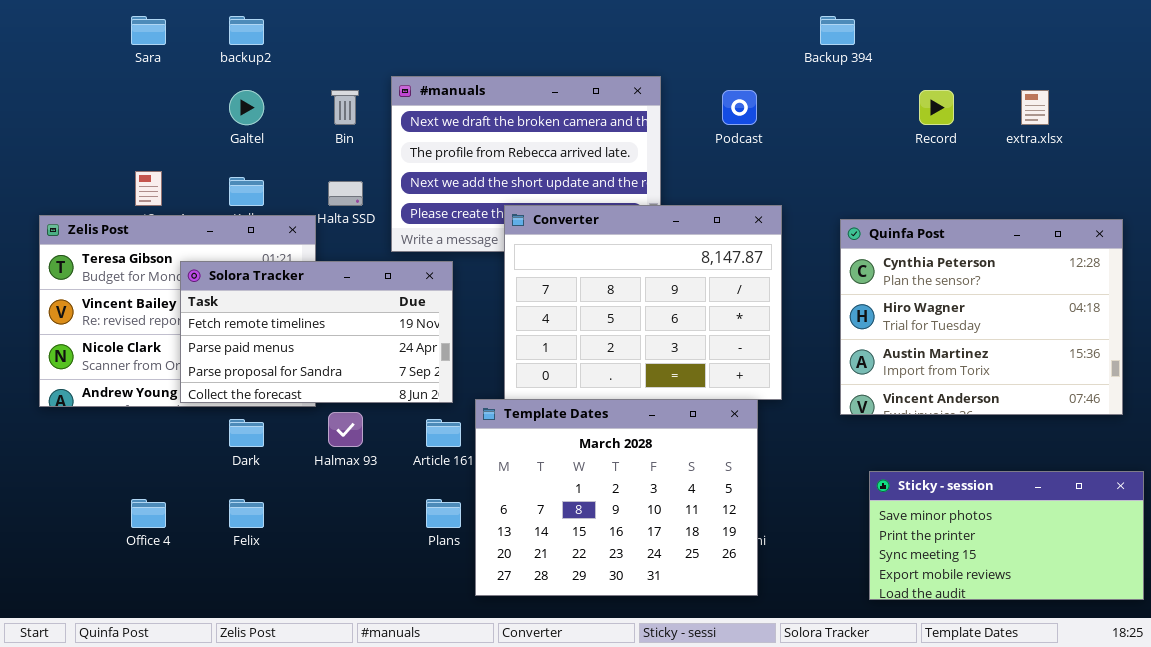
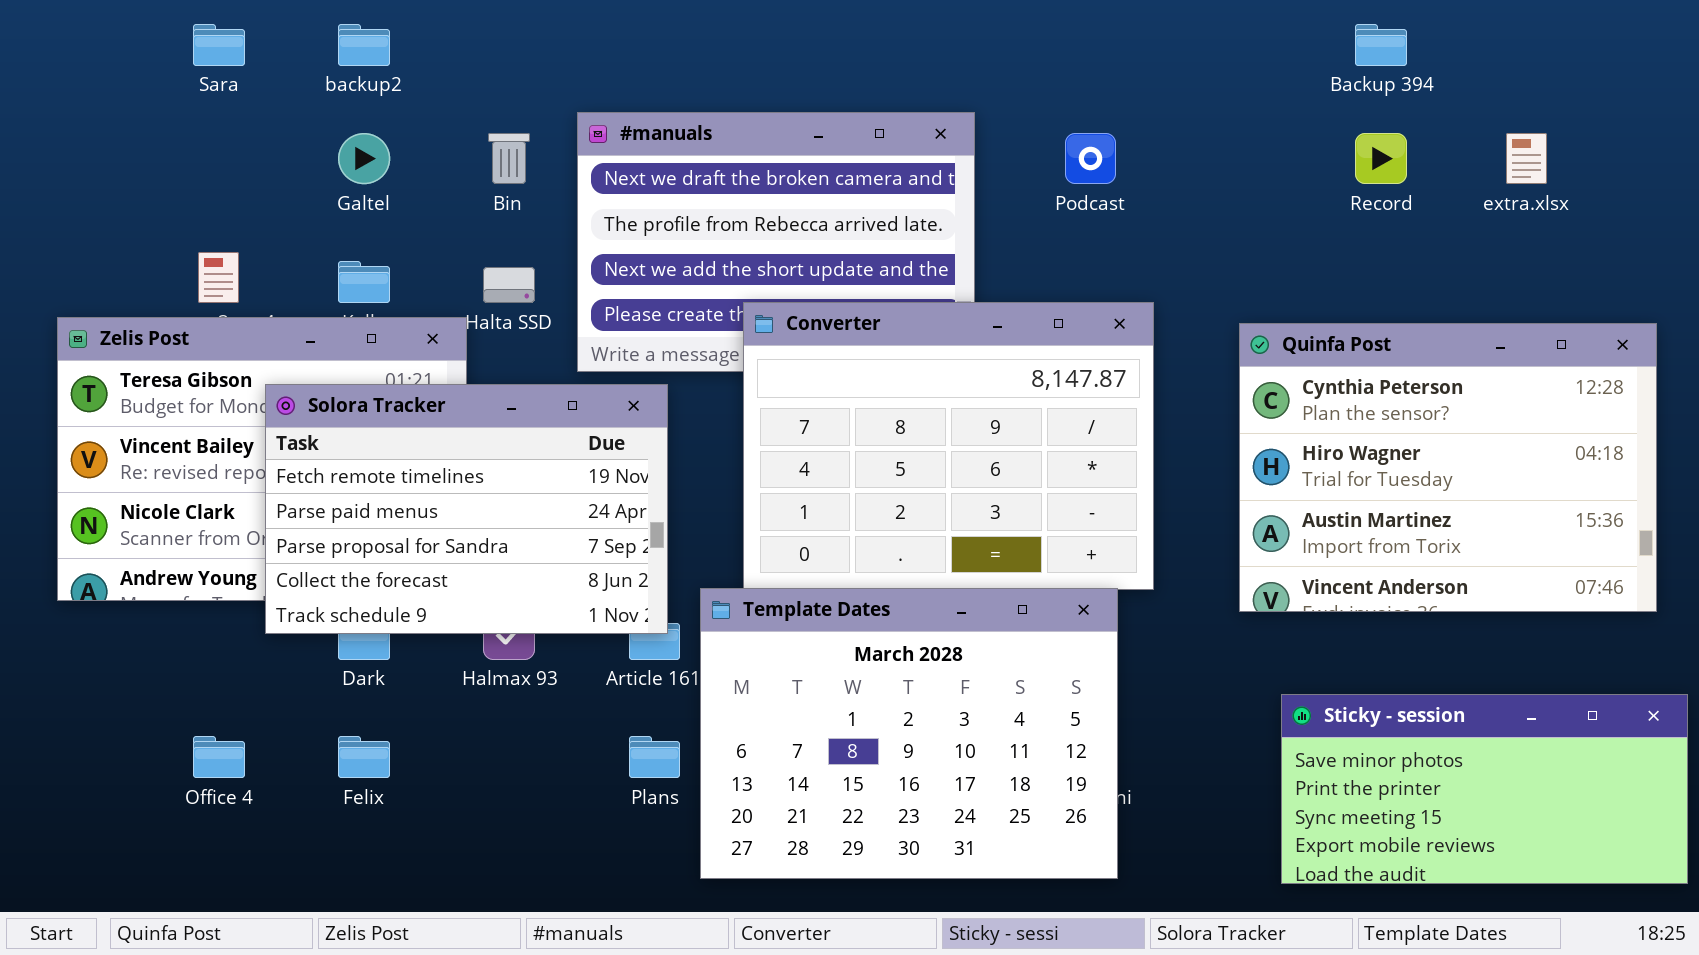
Backup 394: [820,16,855,45] -> [1355,24,1407,66], moved
Solora Tracker: [180,261,453,403] -> [265,384,668,634], resized

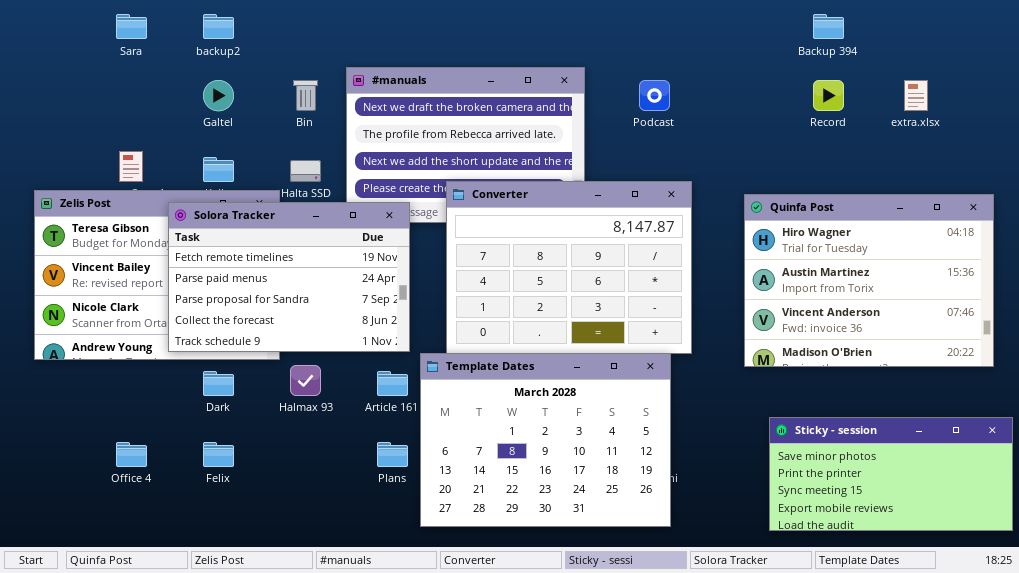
Quinfa Post: [1239,323,1657,612] -> [744,194,994,367], scrolled down 1 row
Solora Tracker: [265,384,668,634] -> [168,202,410,352], moved

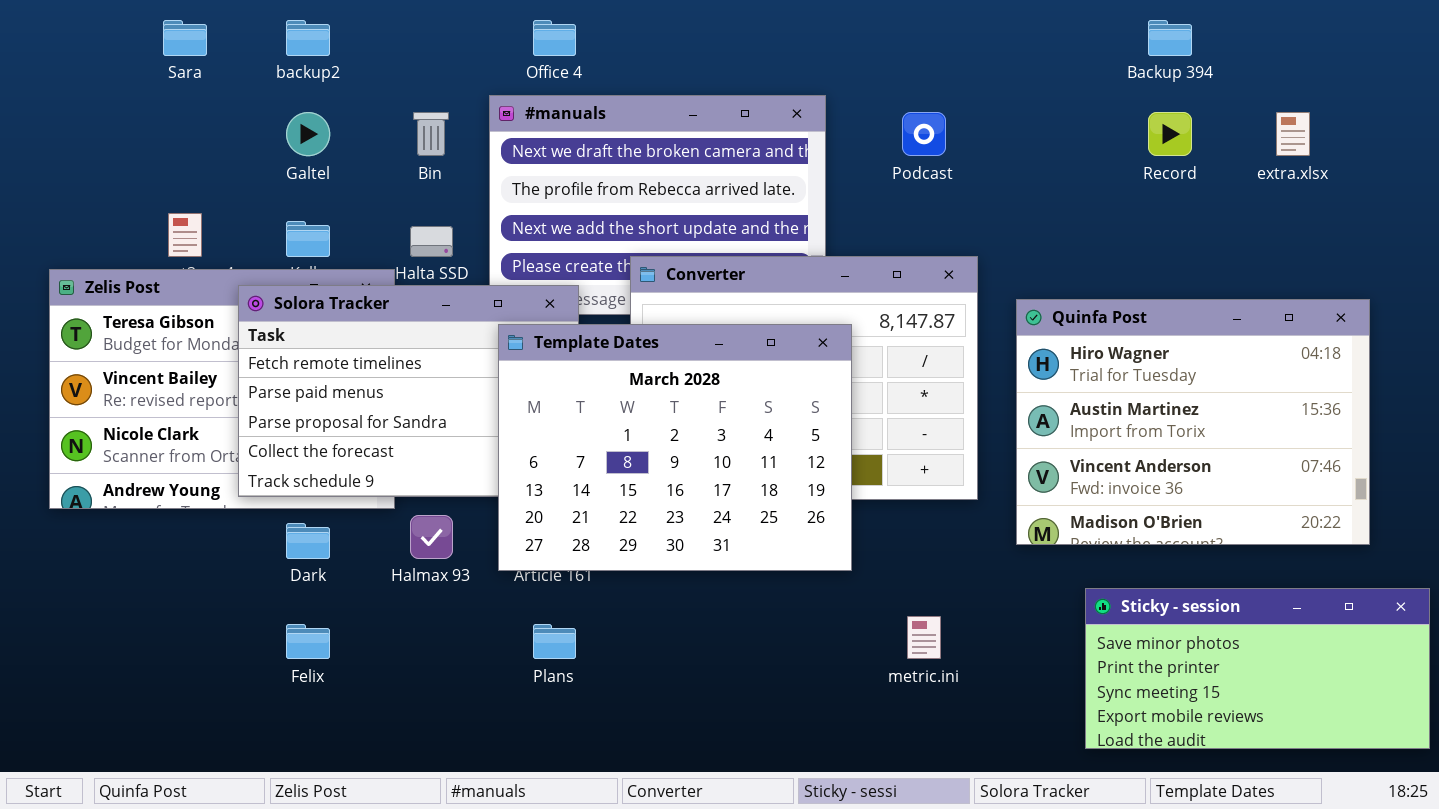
Quinfa Post: [744,194,994,367] -> [1016,299,1370,545], moved
Template Dates: [420,353,671,527] -> [498,324,852,571], moved
Office 4: [116,442,147,467] -> [533,20,576,56], moved

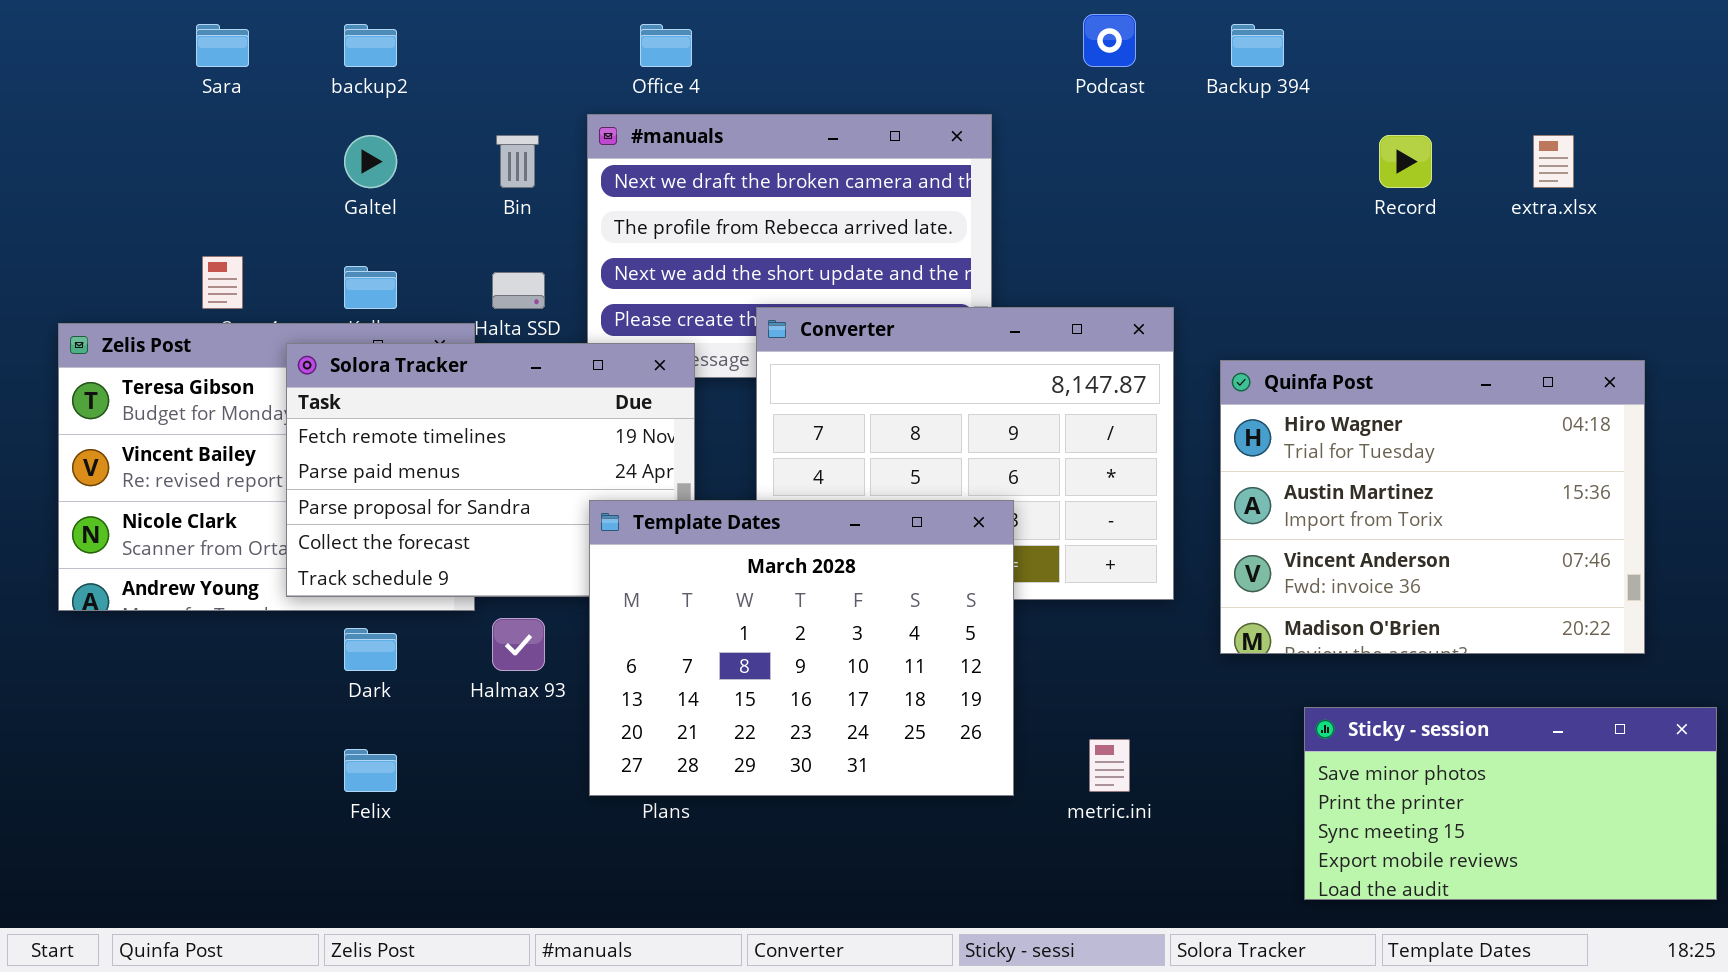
Backup 394: [1148,20,1192,56] -> [1231,24,1284,67], moved
Podcast: [902,112,946,156] -> [1083,14,1136,67], moved
Template Dates: [498,324,852,571] -> [589,500,1014,796], moved

